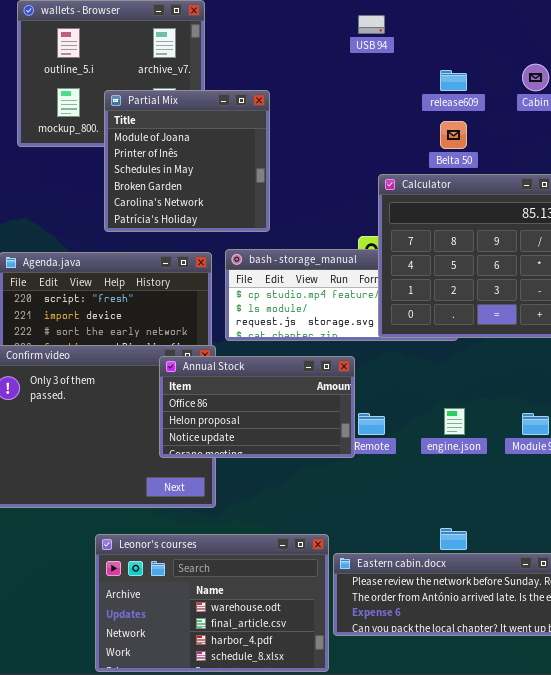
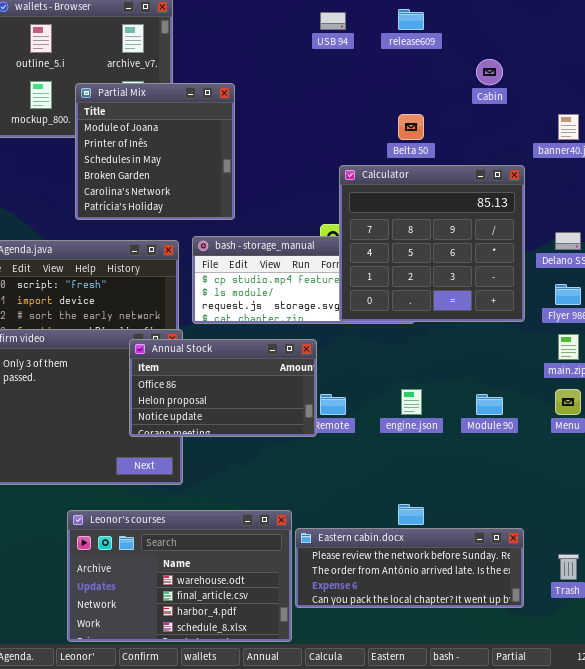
release609: [440,70,467,91] -> [398,9,424,30], moved

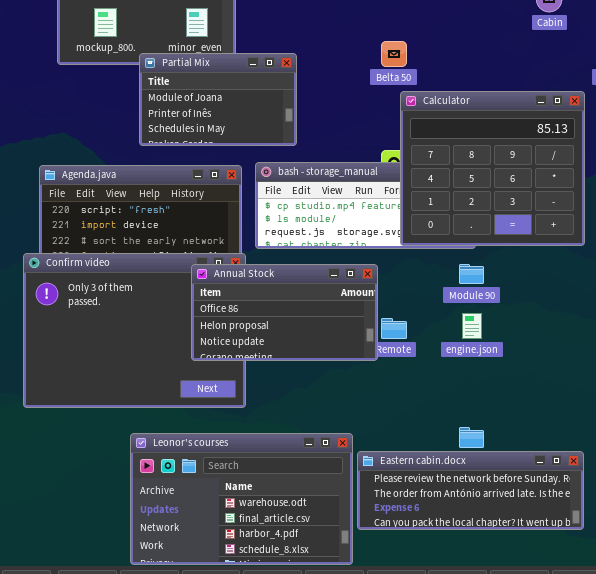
Partial Mix: [75,83,235,220] -> [139,53,297,146], resized
Belta 50: [398,114,424,140] -> [381,41,407,67], moved
Module 90: [476,394,503,415] -> [459,264,484,284], moved

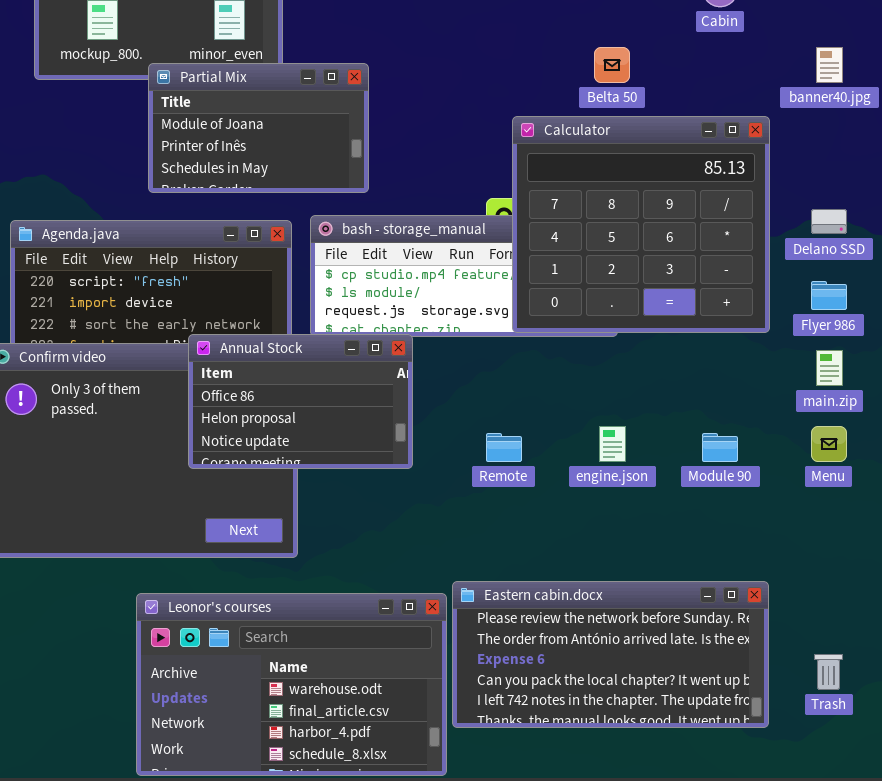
Belta 50: [381,41,407,67] -> [594,47,630,83], moved
Annual Stock: [191,264,378,361] -> [188,334,413,469], moved, resized
Module 90: [459,264,484,284] -> [702,433,738,462], moved
Eastern cabin.docx: [357,451,584,530] -> [452,581,769,728], resized

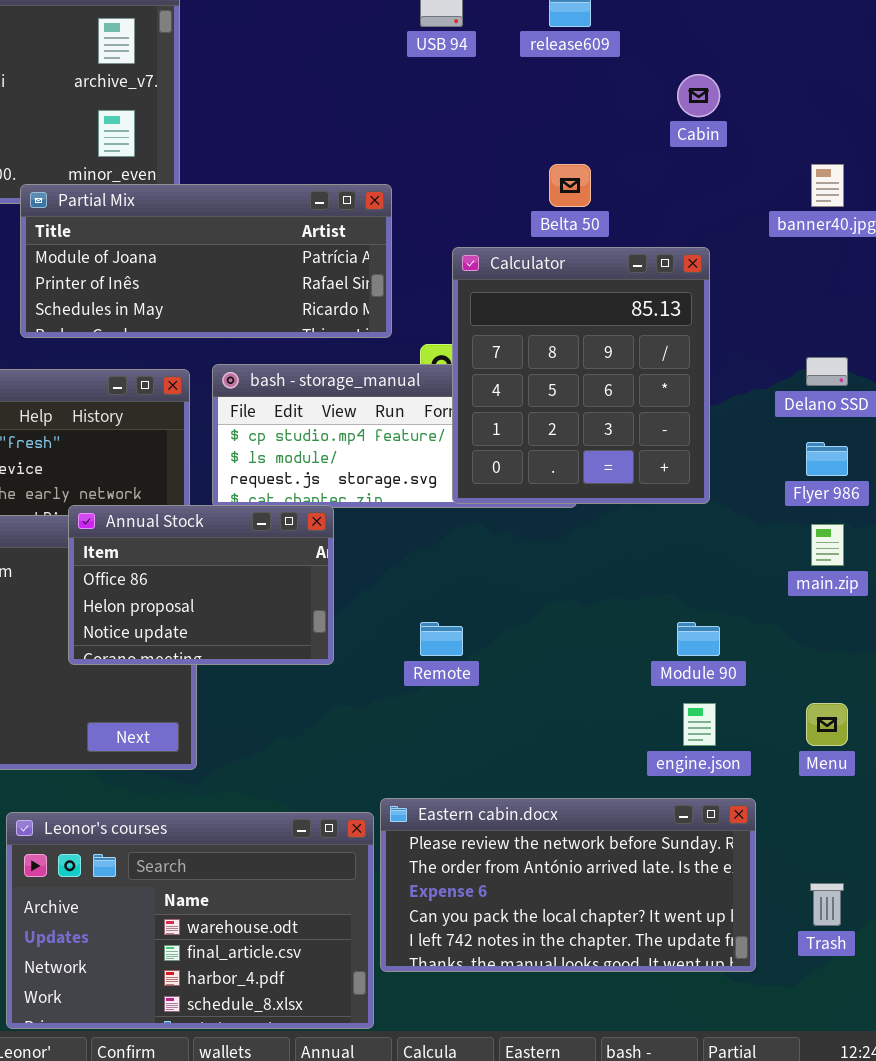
Partial Mix: [148,63,369,193] -> [20,184,392,338], resized
Calculator: [512,116,770,333] -> [452,247,710,504], resized
engine.json: [599,426,626,462] -> [683,703,716,746], moved
Menu: [811,426,847,462] -> [806,703,848,746], moved

